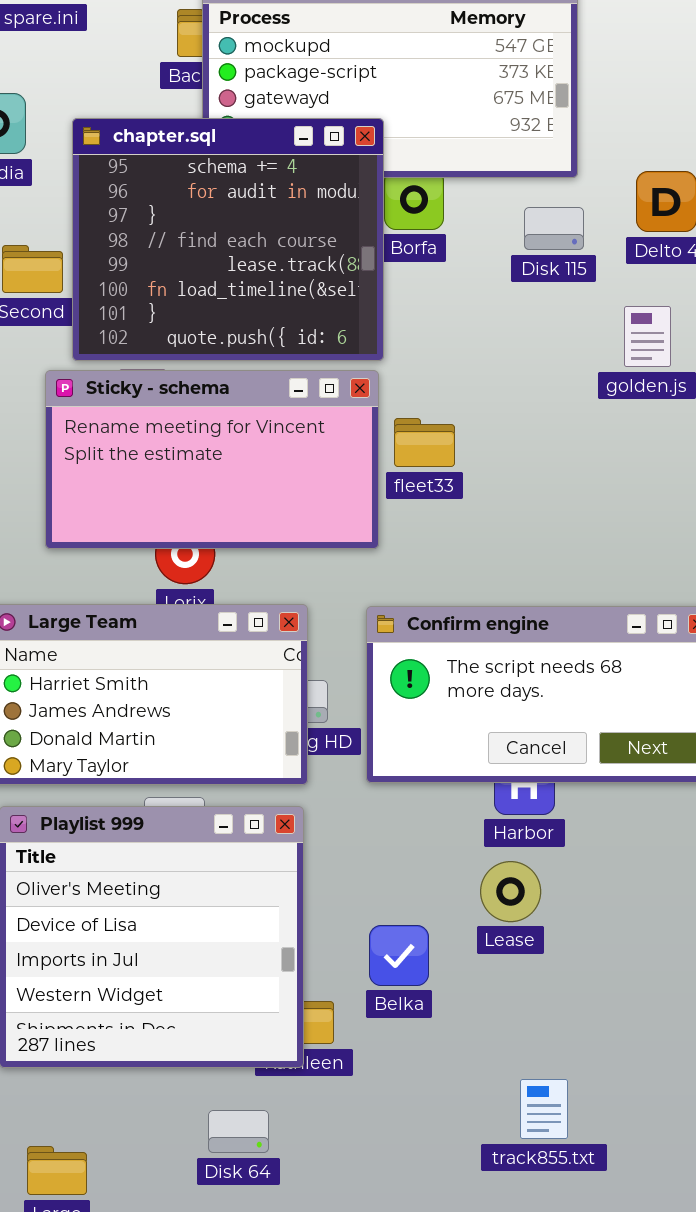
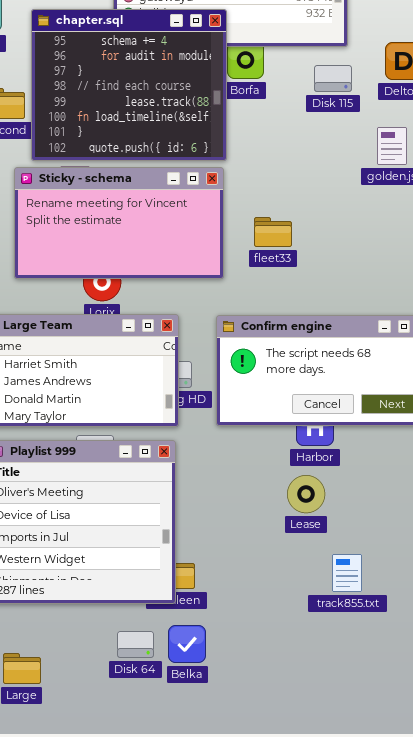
fleet33: [394,418,455,467] -> [254,217,292,247], moved
Belka: [369,925,429,986] -> [168,625,206,663], moved
track855.txt: [520,1079,568,1139] -> [332,554,362,592], moved

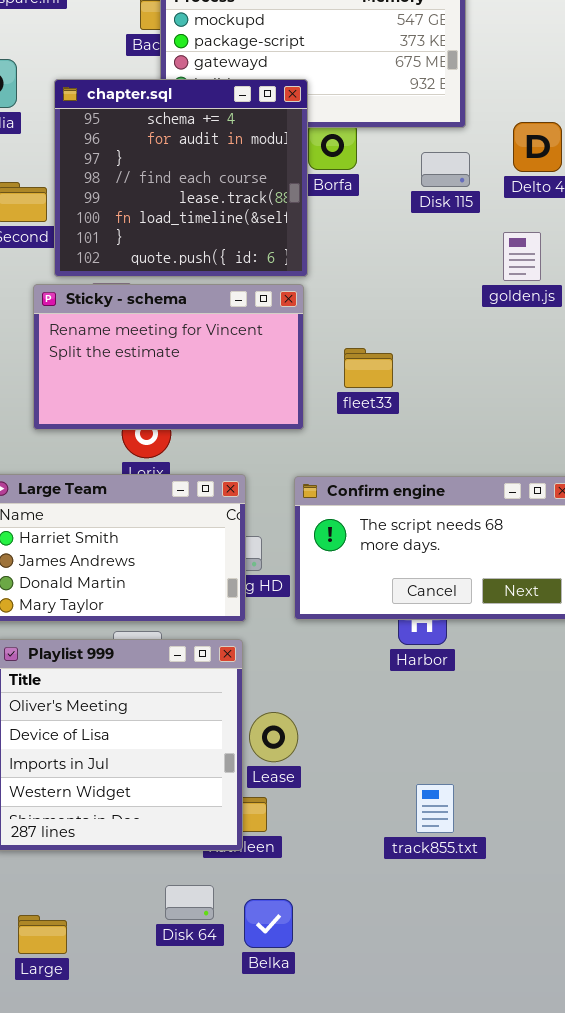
Lease: [287,475,325,513] -> [249,712,298,762], moved
track855.txt: [332,554,362,592] -> [416,784,454,833], moved
Belka: [168,625,206,663] -> [244,899,293,948], moved

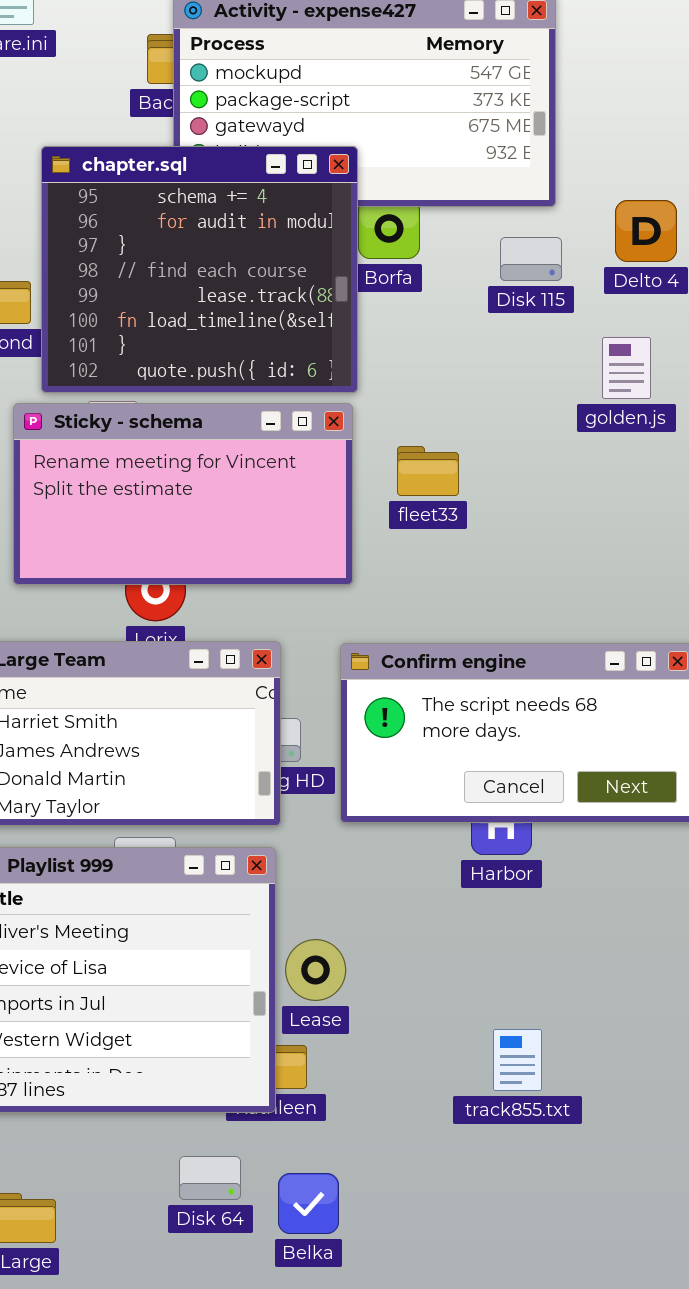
fleet33: [344,348,393,388] -> [397,446,459,496], moved

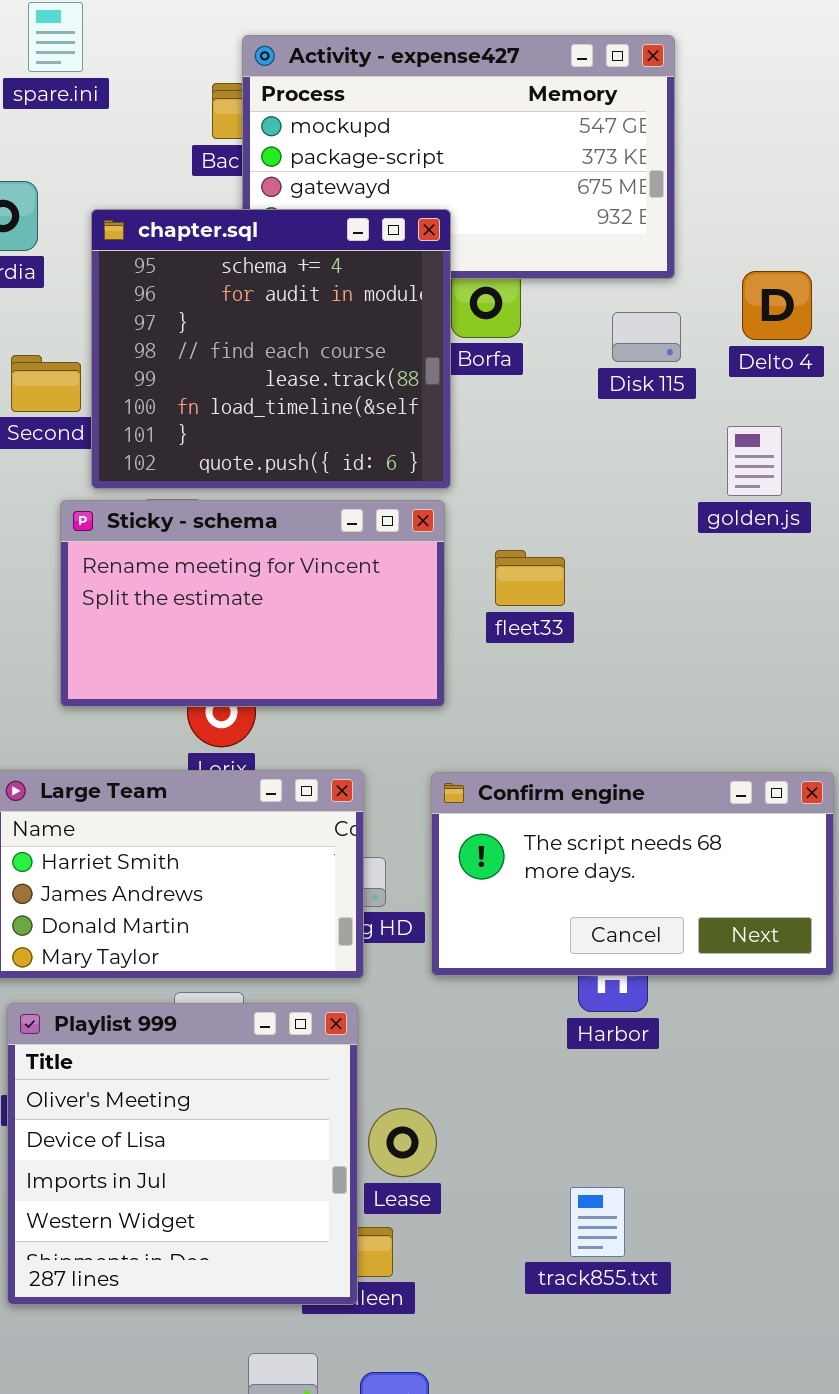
track855.txt: [493,1029,542,1091] -> [570,1187,625,1257], moved

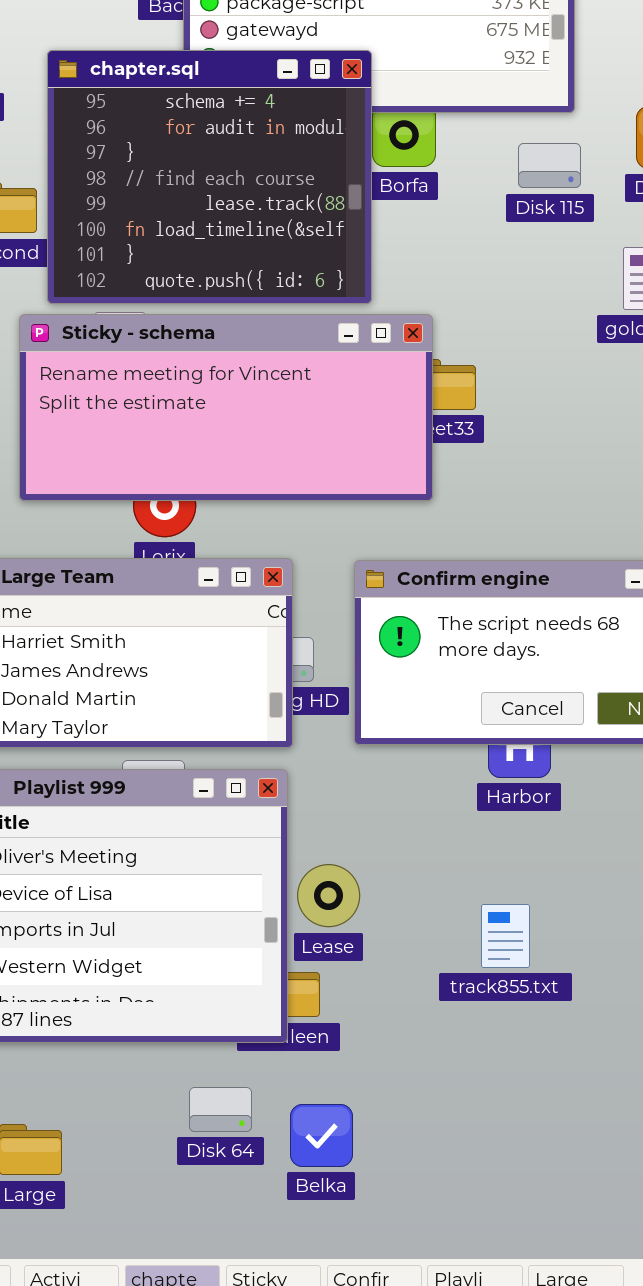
Sticky - schema: [60,500,445,707] -> [19,314,433,501], resized
track855.txt: [570,1187,625,1257] -> [481,904,530,968], moved

